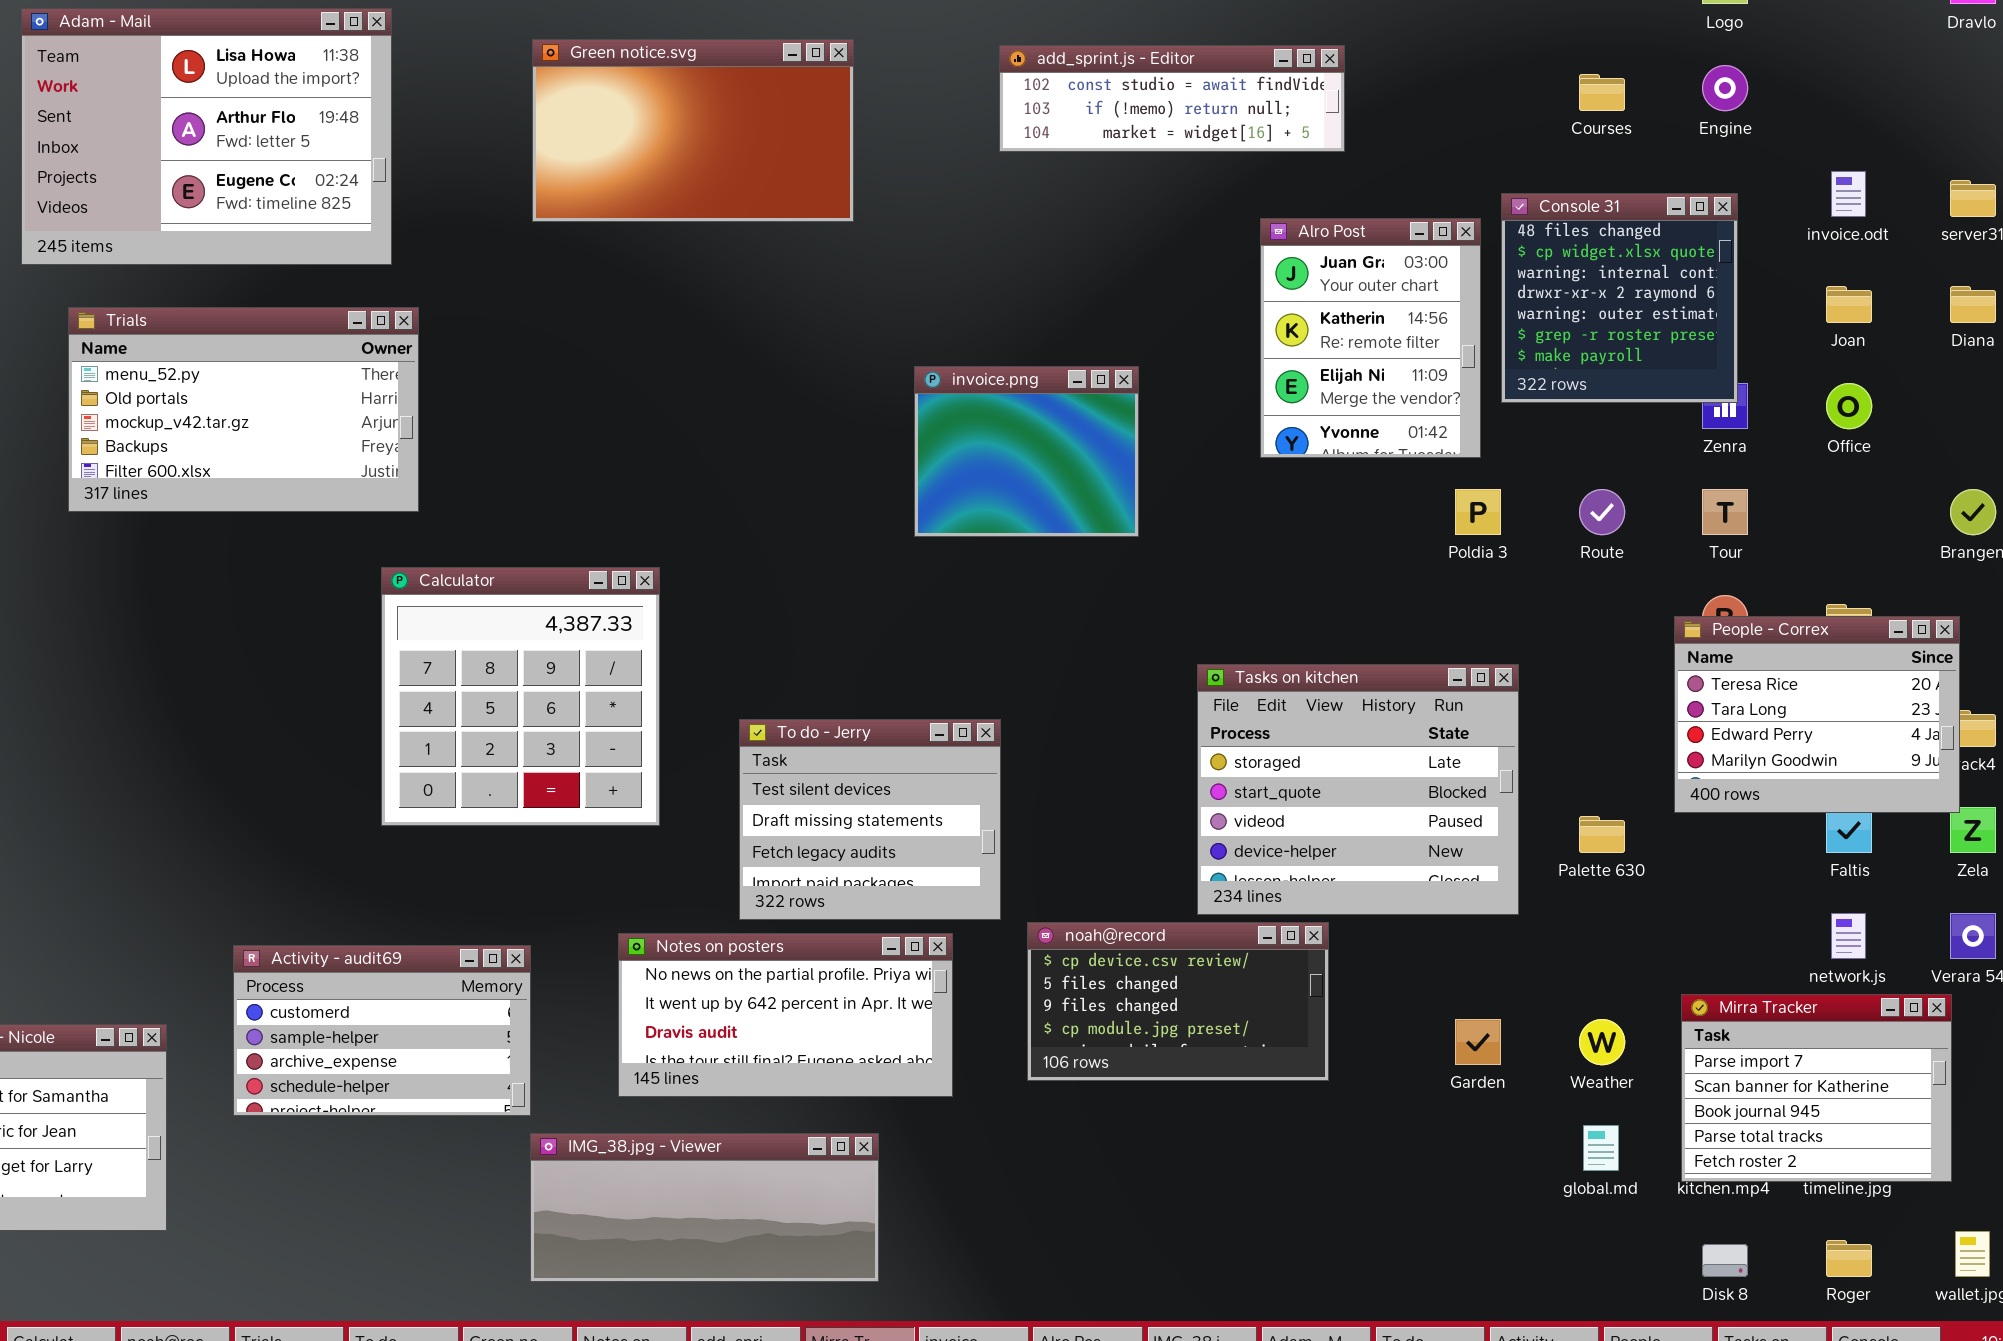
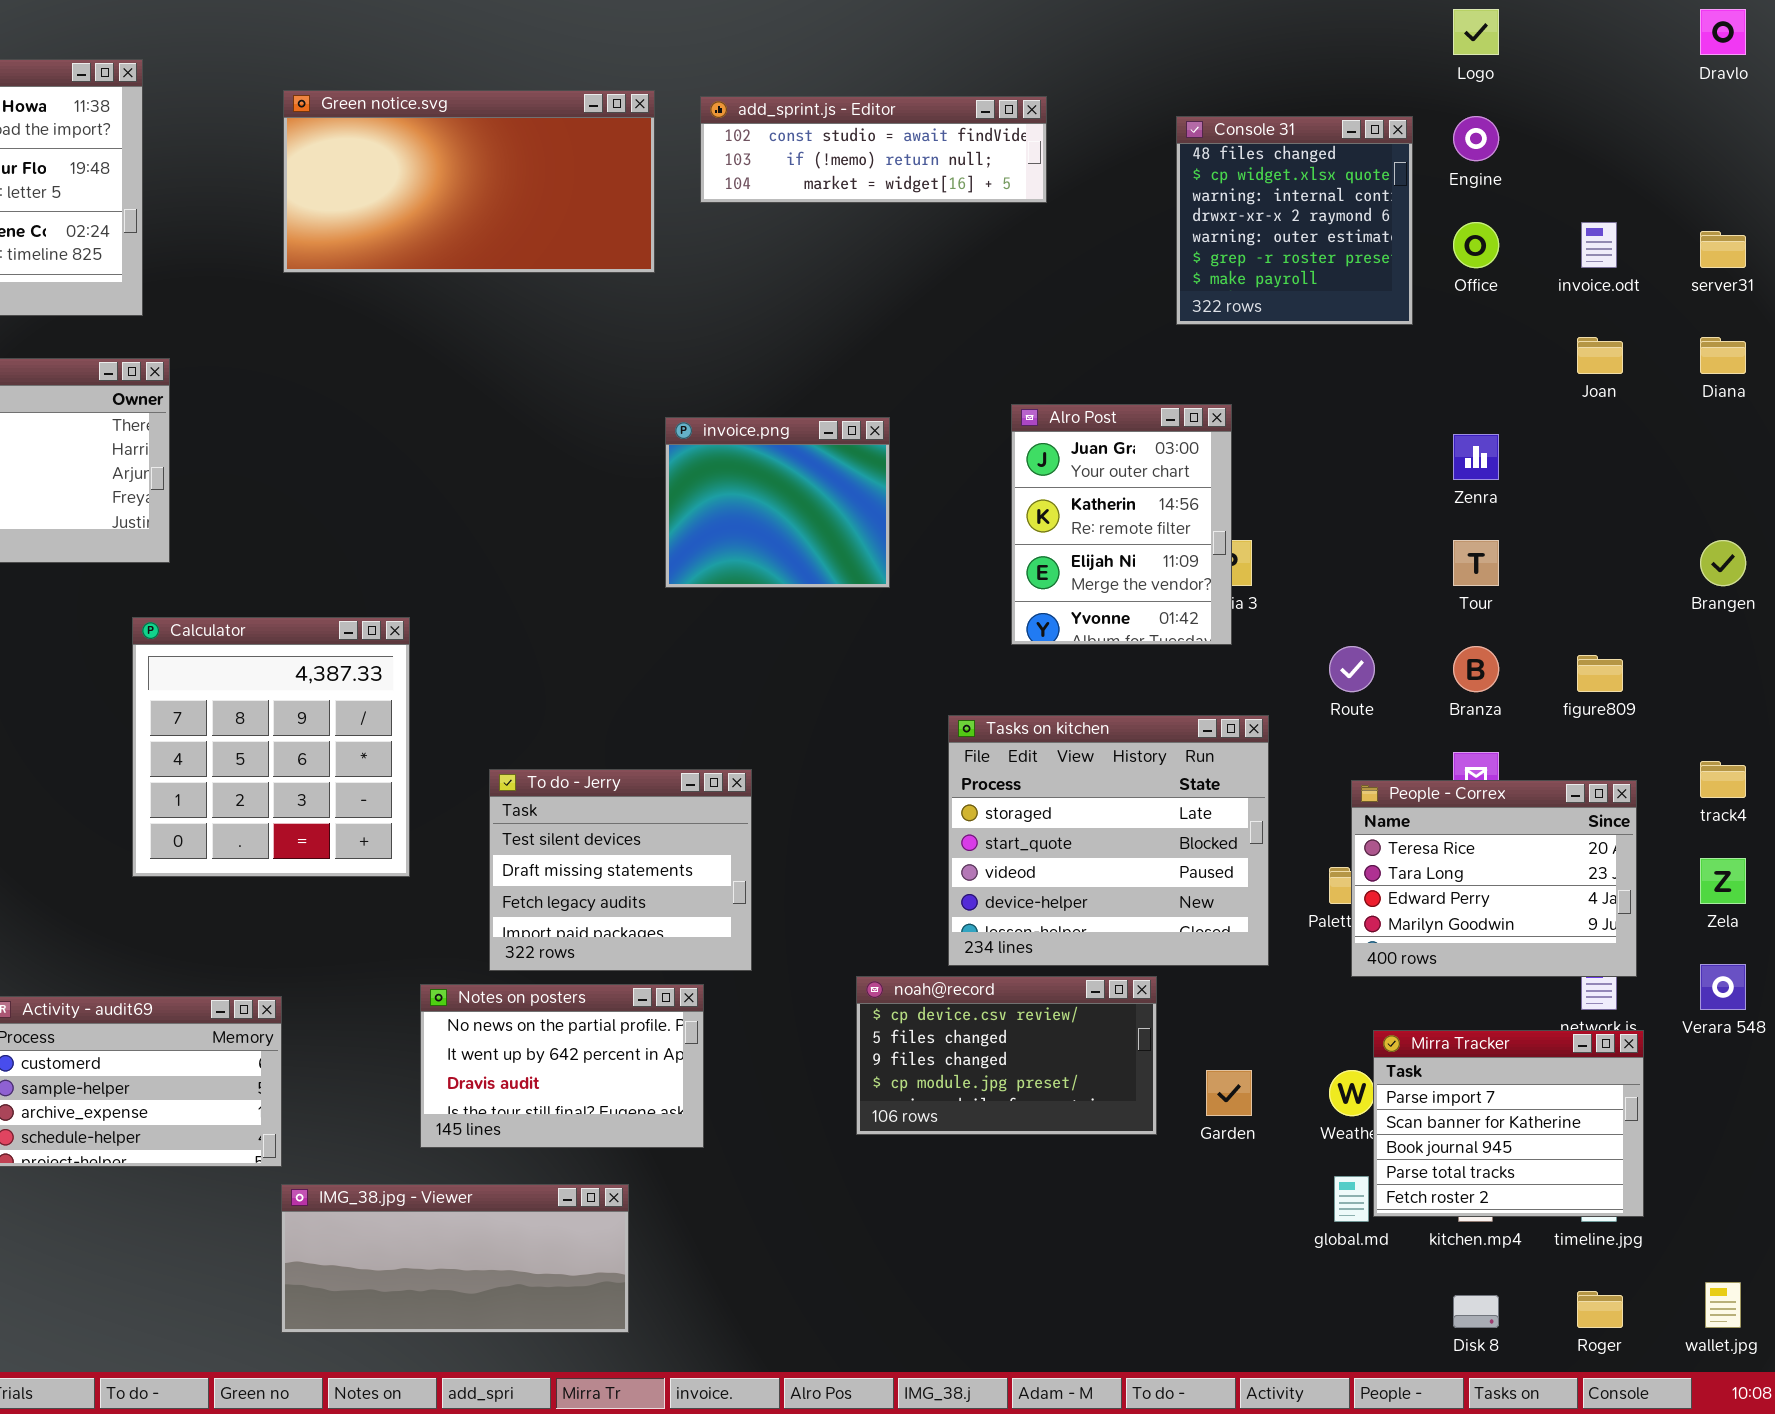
Green notice.svg: [532,39,854,222] -> [283,90,655,273], resized
add_sprint.js - Editor: [999,45,1345,152] -> [700,96,1047,203], moved
Console 31: [1501,193,1738,403] -> [1176,116,1413,325], moved
Alro Post: [1260,218,1481,458] -> [1011,404,1232,645], moved
Office: [1826,383,1872,429] -> [1453,222,1499,268], moved
Route: [1579,489,1625,535] -> [1329,646,1375,692], moved
People - Correx: [1674,616,1960,813] -> [1351,780,1637,977], moved
noah@record: [1027,922,1329,1081] -> [856,976,1157,1135], moved
Notes on posters: [618,933,953,1097] -> [420,984,704,1148], resized
Mirra Tracker: [1681,994,1952,1182] -> [1373,1030,1644,1217], moved

